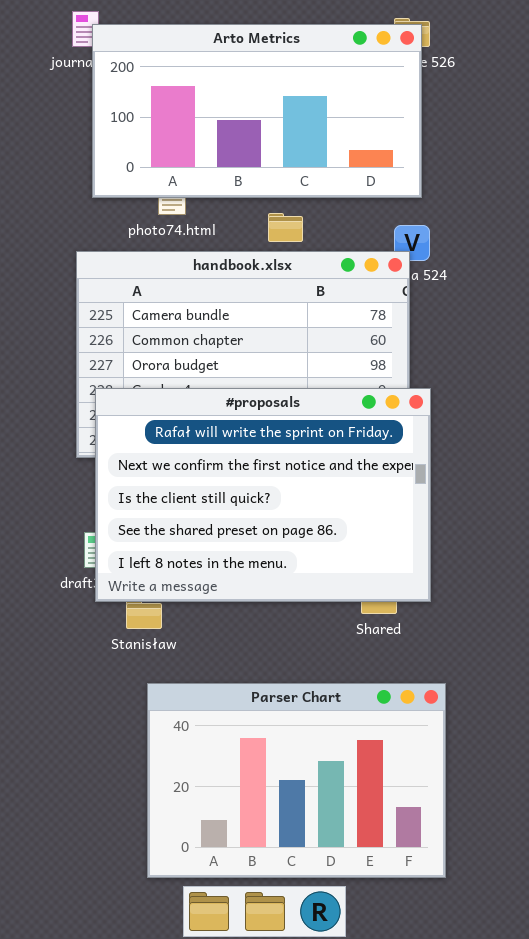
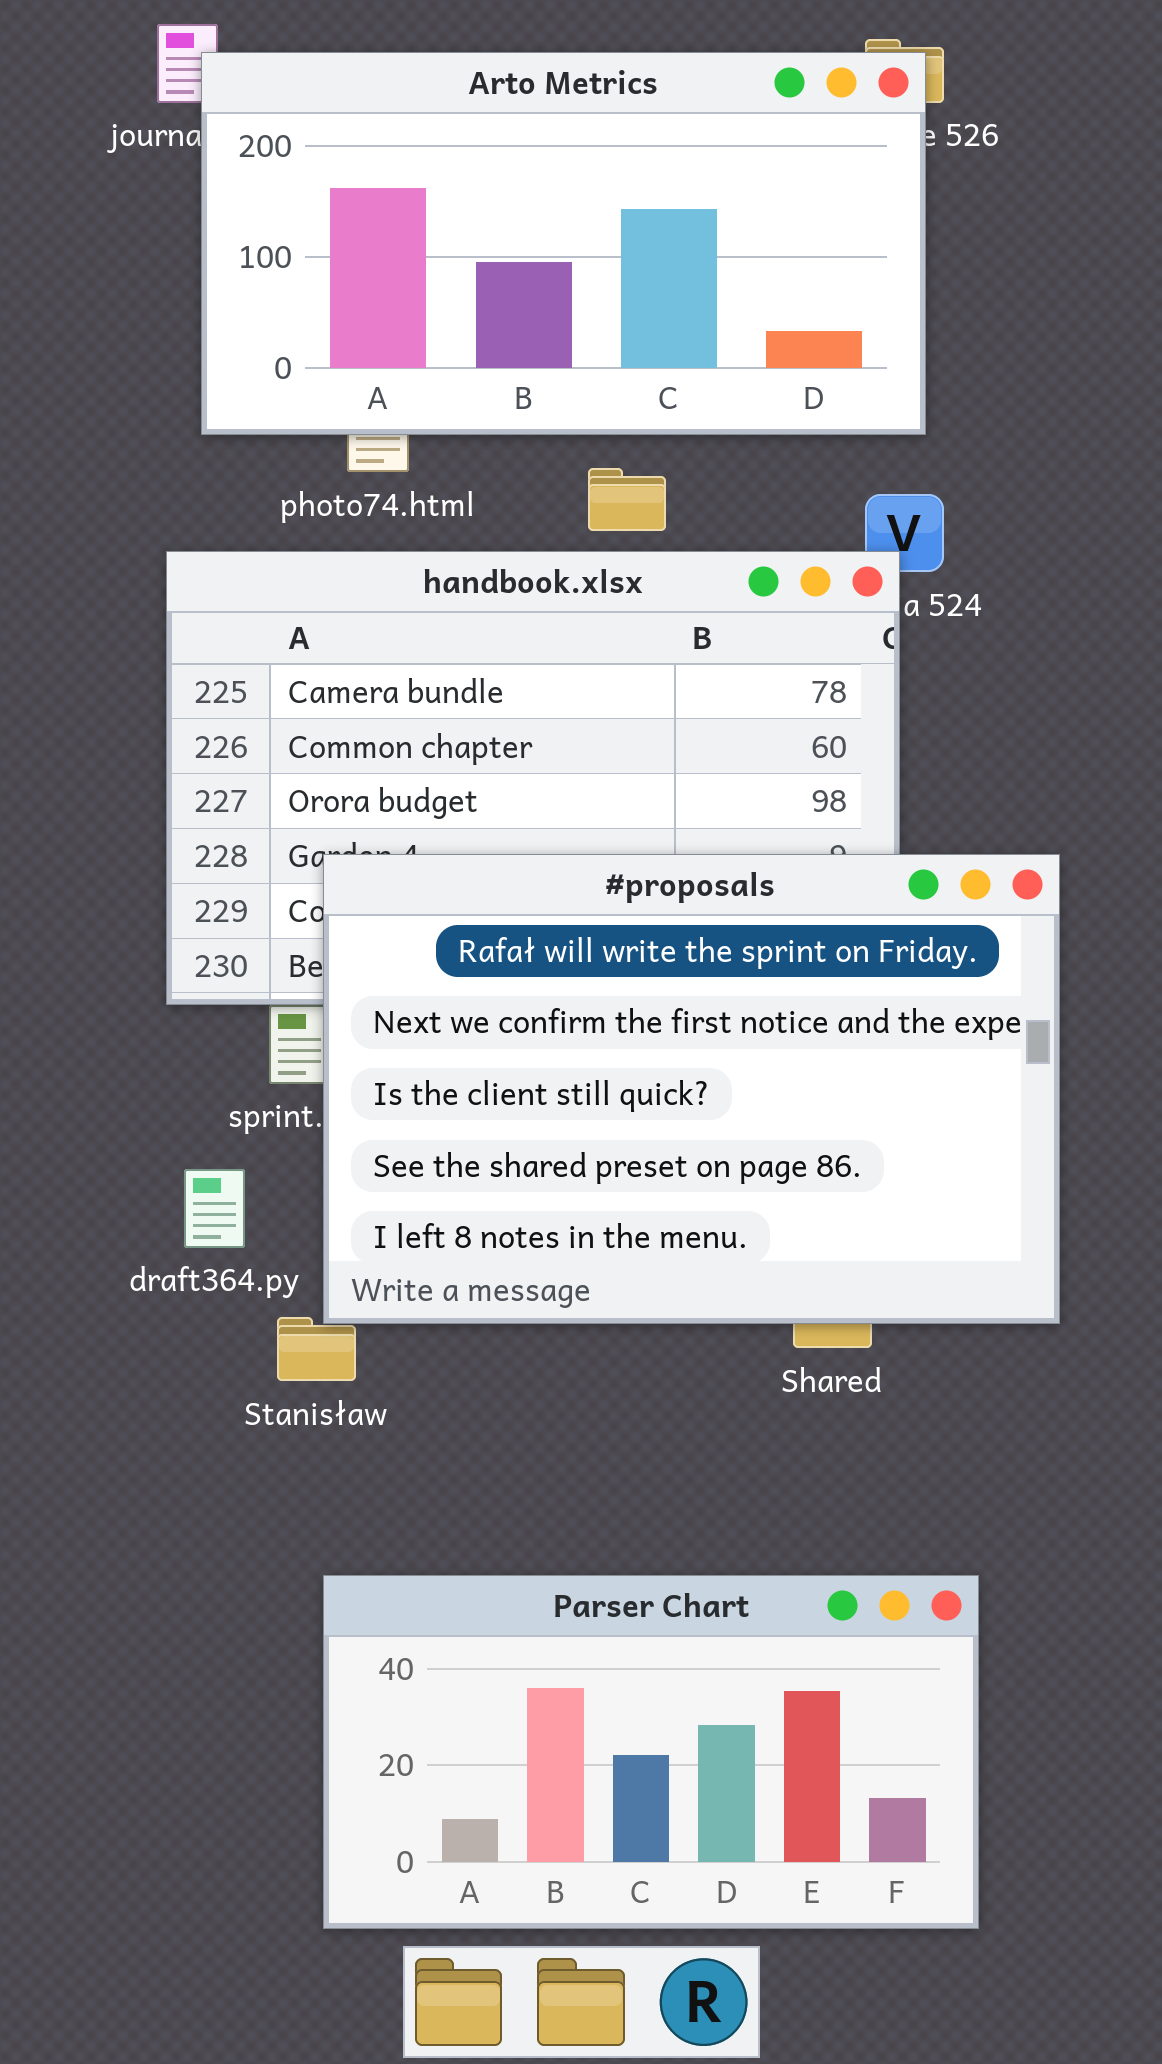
#proposals: [95,388,431,602] -> [323,854,1060,1324], moved
Parser Chart: [147,683,446,878] -> [323,1575,979,1929], resized

